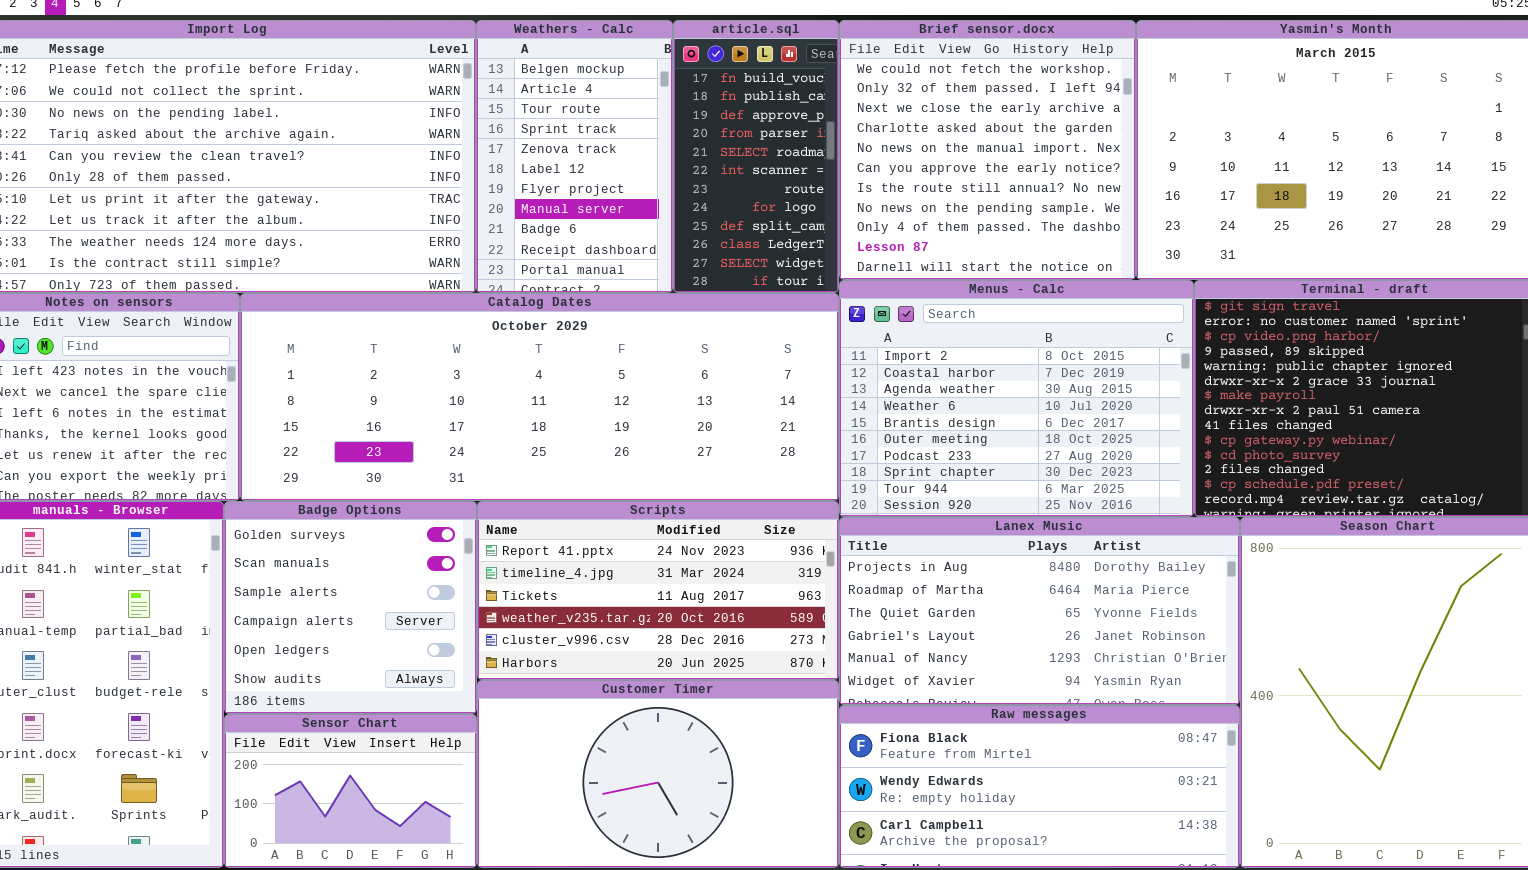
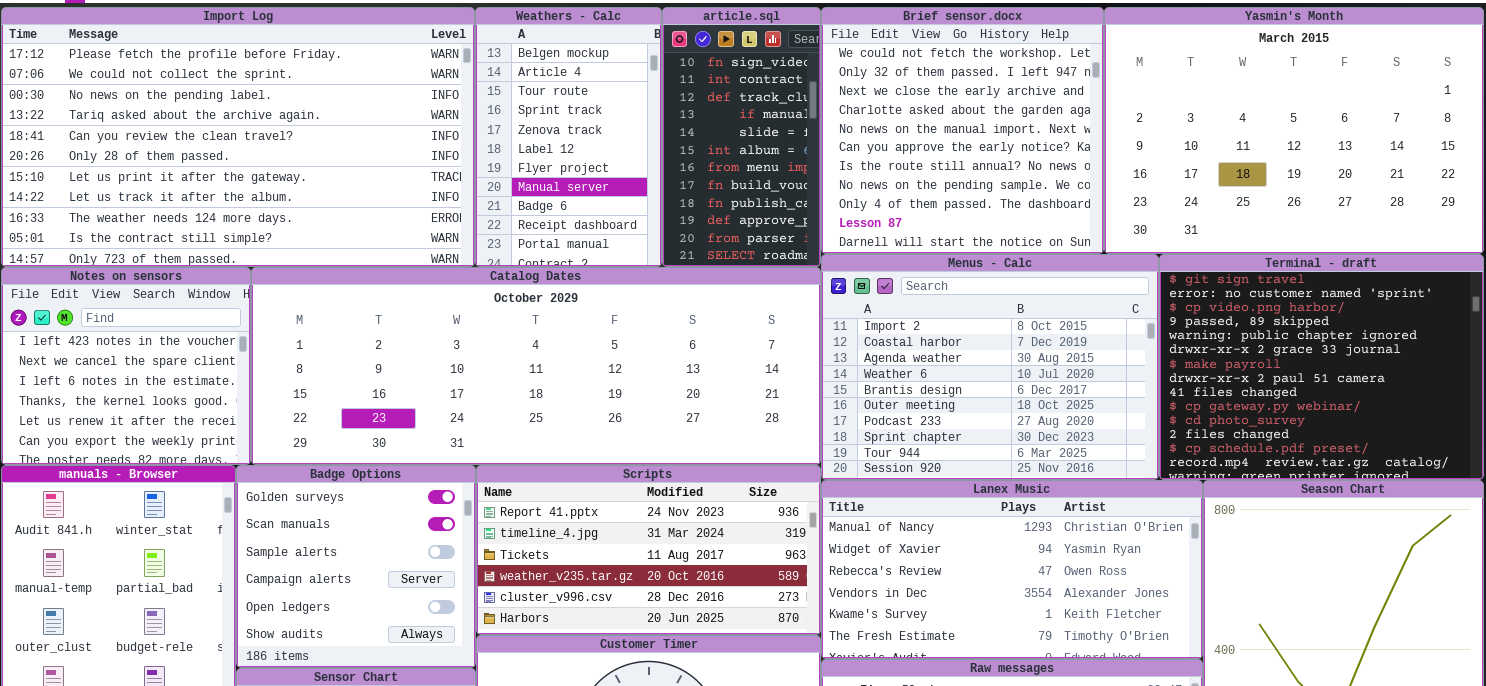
article.sql: [673,20,839,293] -> [662,7,821,267], scrolled up 7 rows
Lanex Music: [839,517,1240,705] -> [821,480,1203,659], scrolled down 4 rows

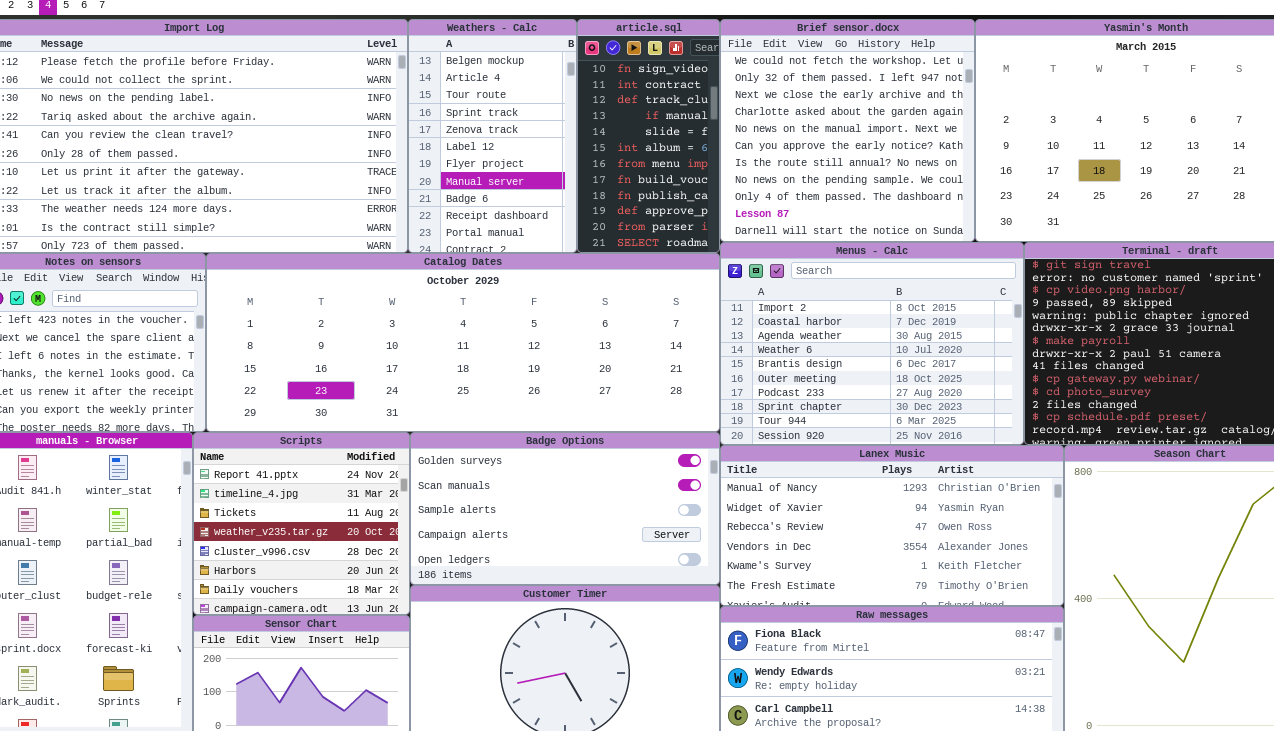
Badge Options: [236,465,476,668] -> [410,432,720,585], moved, resized
Scripts: [476,465,821,635] -> [193,432,410,615], moved, resized

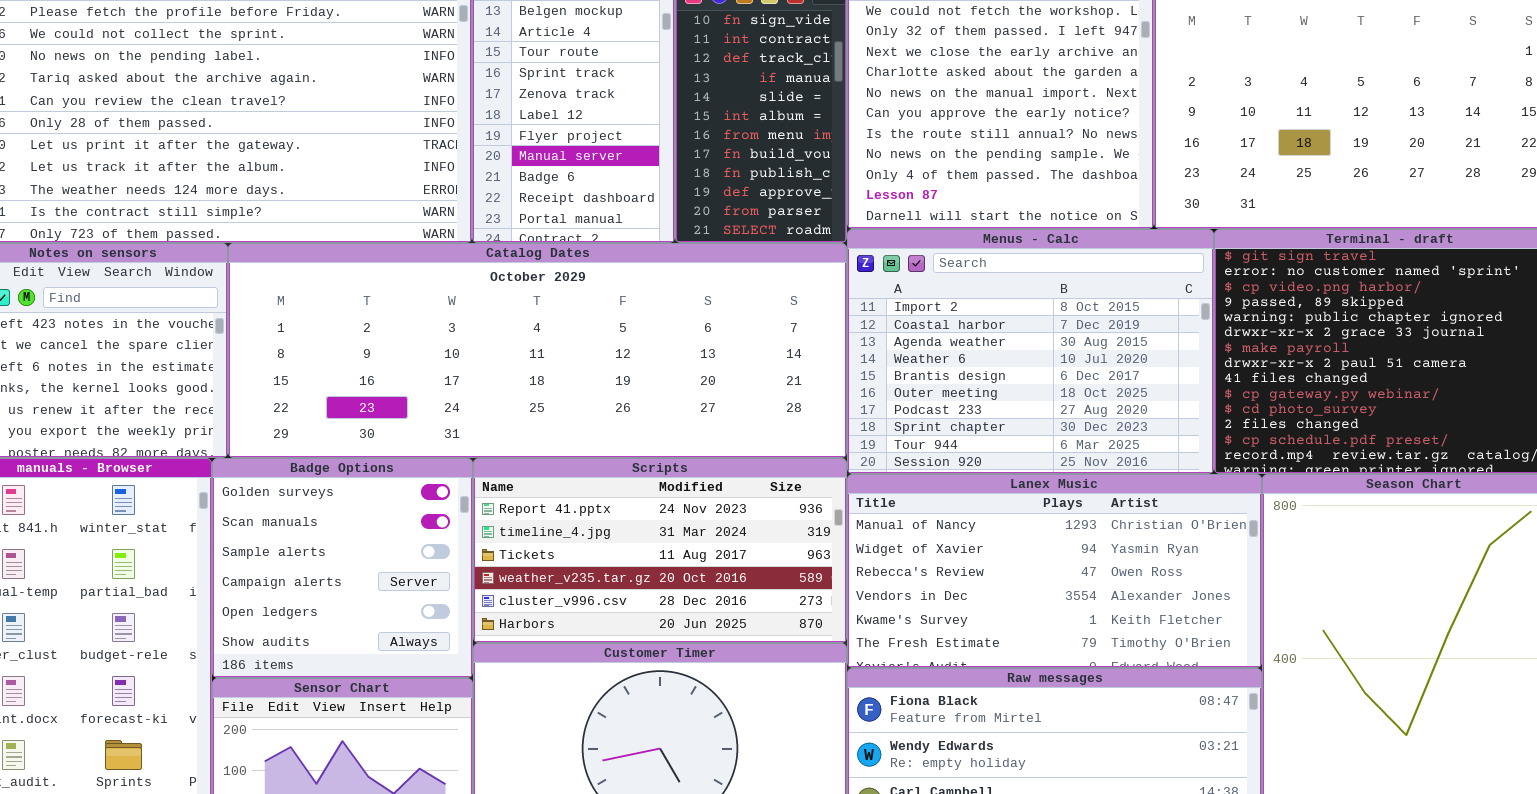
Scripts: [193,432,410,615] -> [473,458,847,643], moved, resized
Badge Options: [410,432,720,585] -> [212,458,473,678], moved, resized

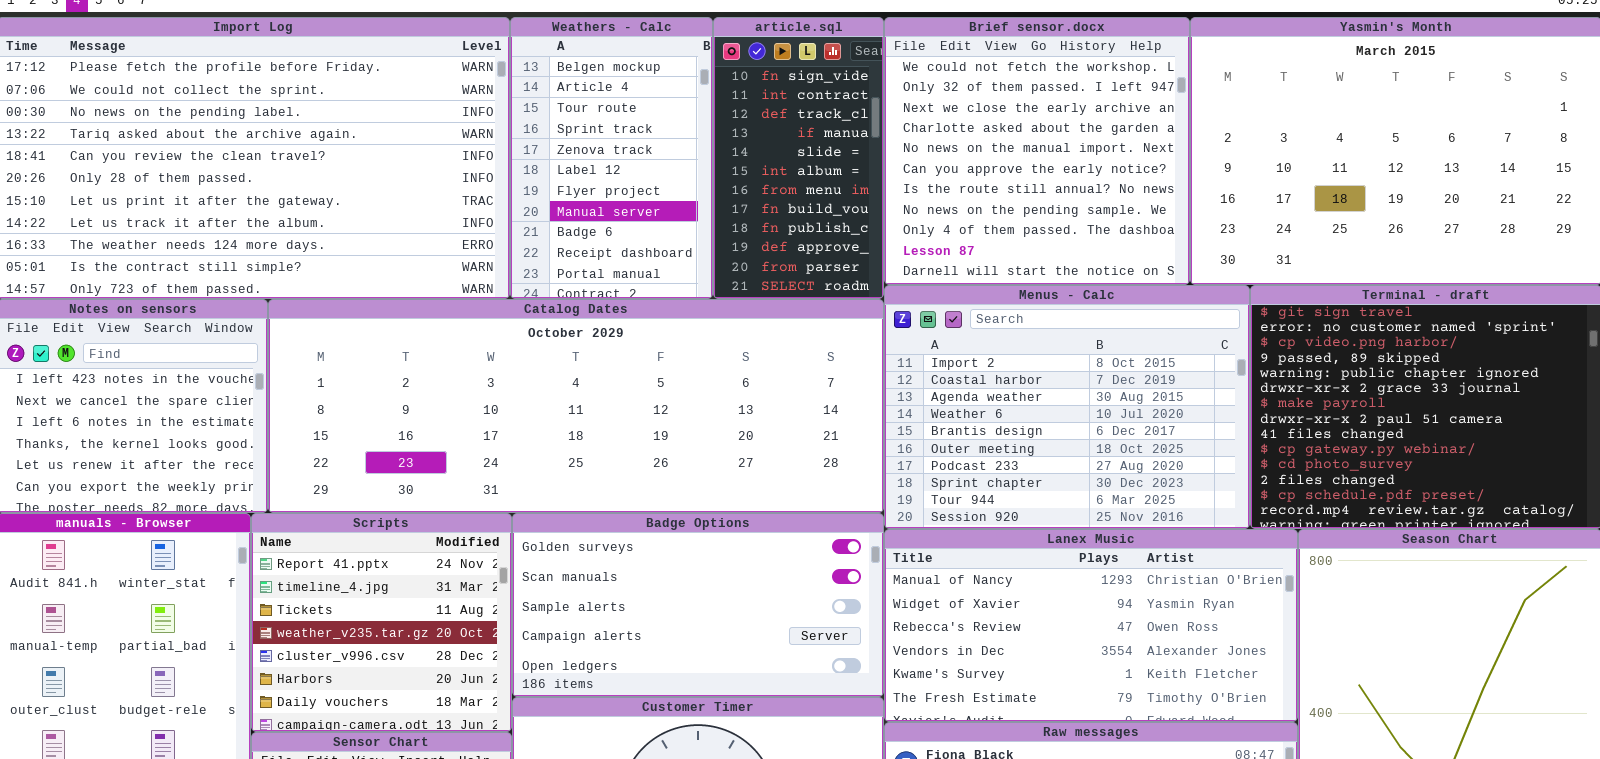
Badge Options: [212,458,473,678] -> [512,513,884,697], moved, resized
Scripts: [473,458,847,643] -> [251,513,512,732], moved, resized

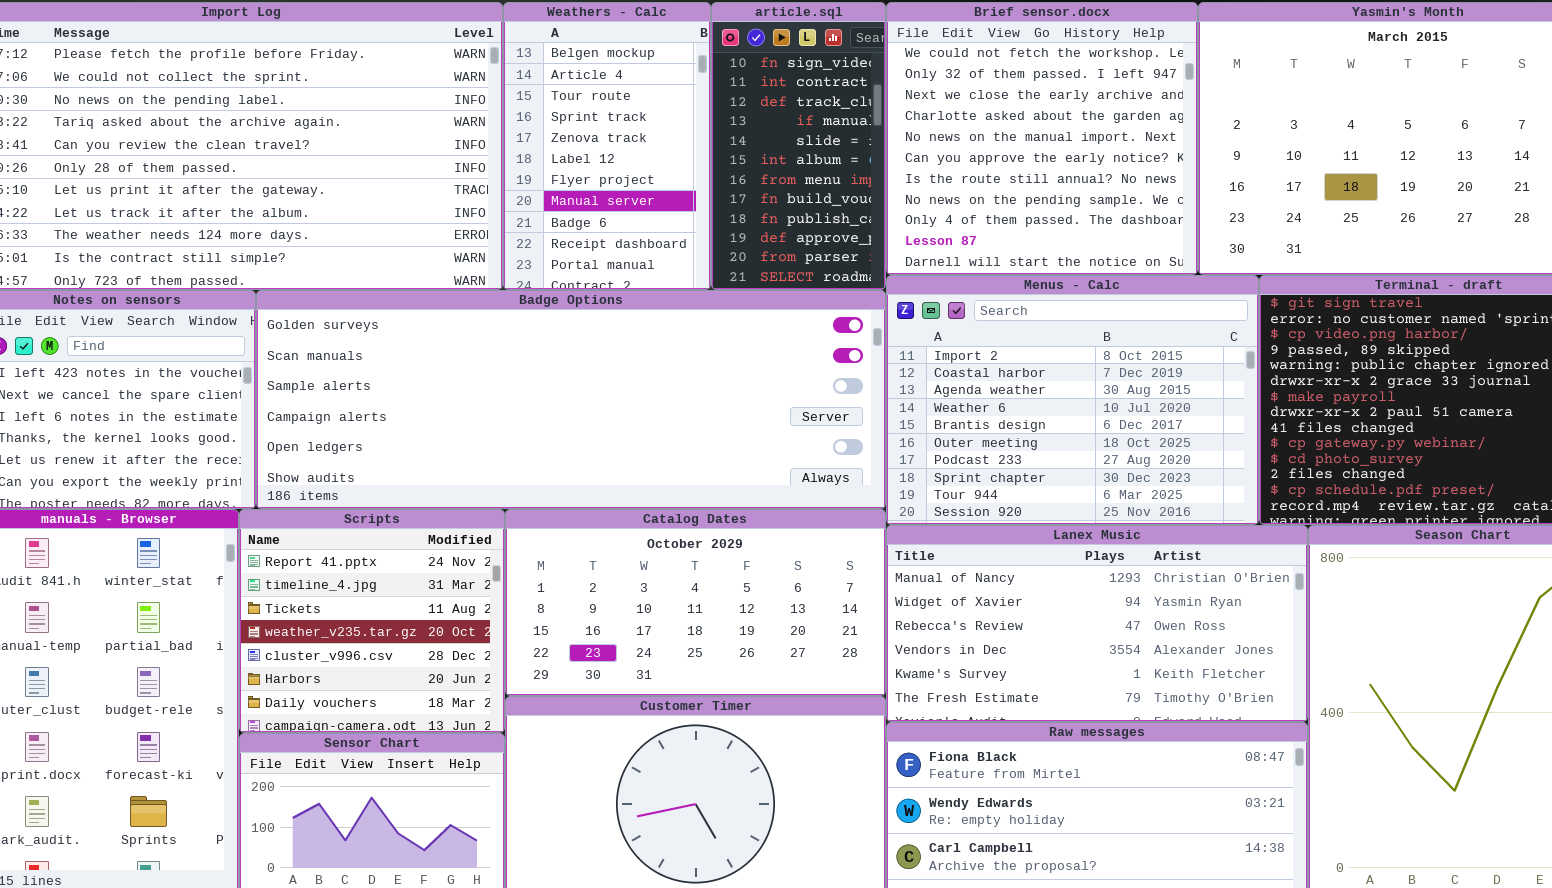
Catalog Dates: [268,299,884,513] -> [505,509,886,696], moved, resized
Badge Options: [512,513,884,697] -> [256,290,886,509], moved, resized

